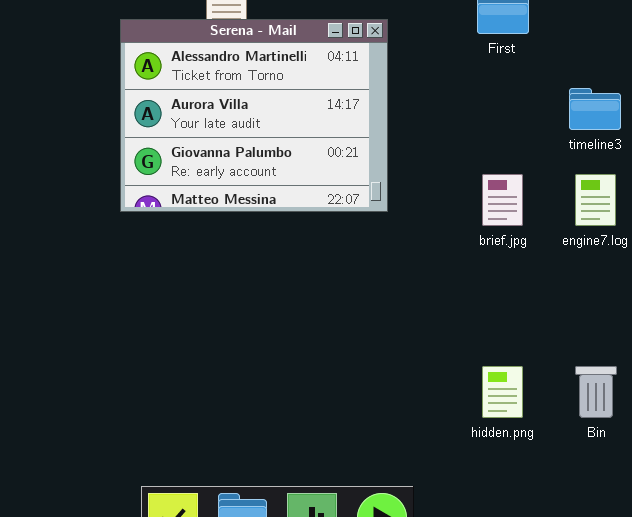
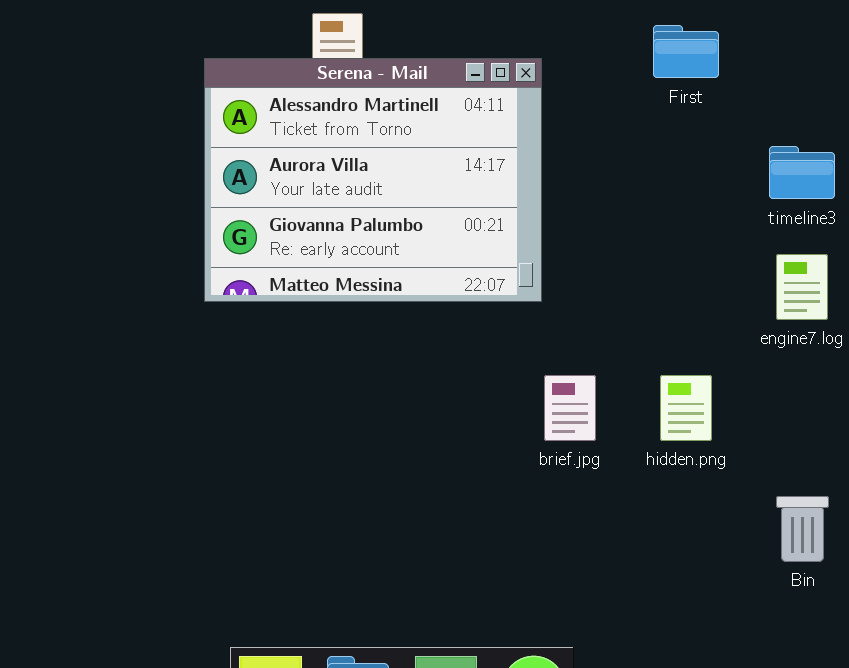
brief.jpg: [482,174,523,226] -> [544,375,596,441], moved
hidden.png: [482,366,523,418] -> [660,375,712,441], moved

